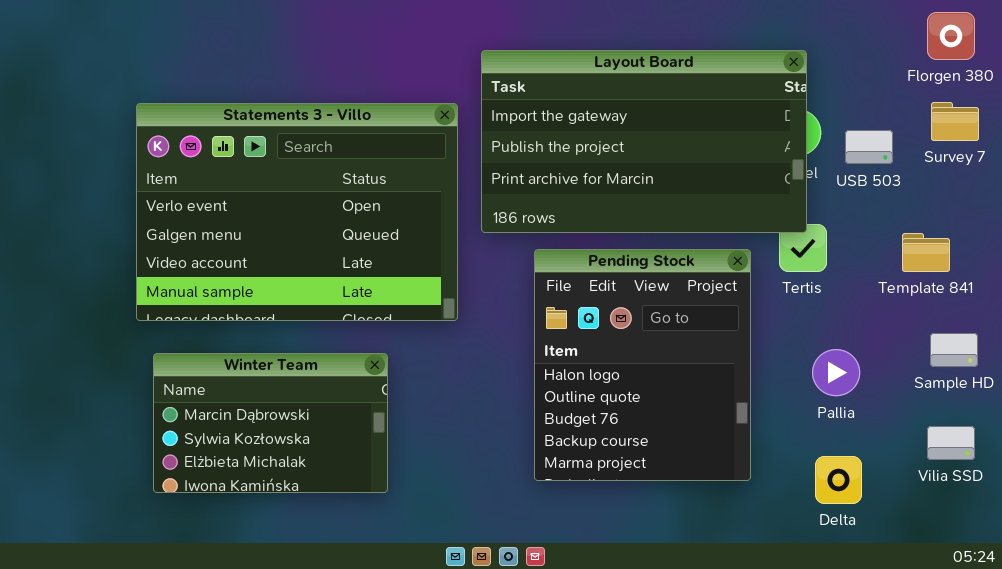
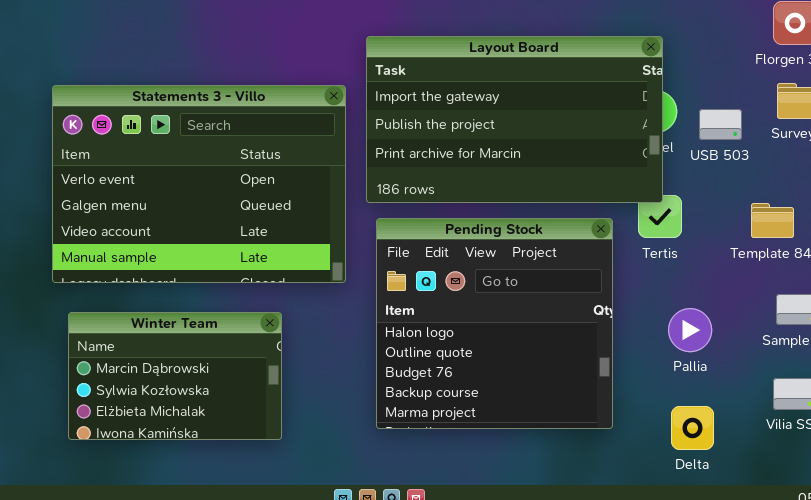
Pending Stock: [534,249,751,481] -> [376,218,613,429], resized

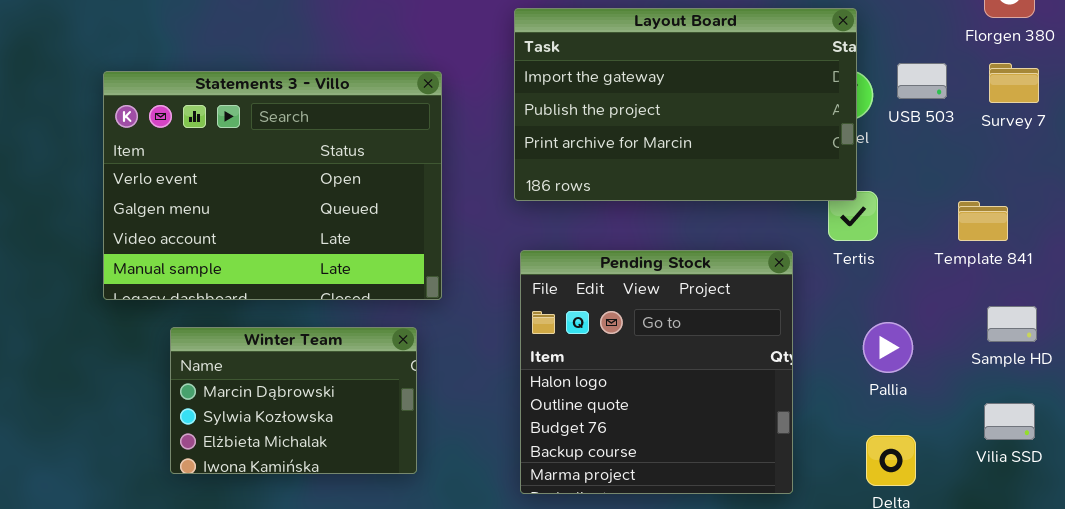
Statements 3 - Villo: [52,85,346,283] -> [103,71,442,300], moved
USB 503: [699,109,742,140] -> [897,63,947,99], moved
Pending Stock: [376,218,613,429] -> [520,250,793,494], moved

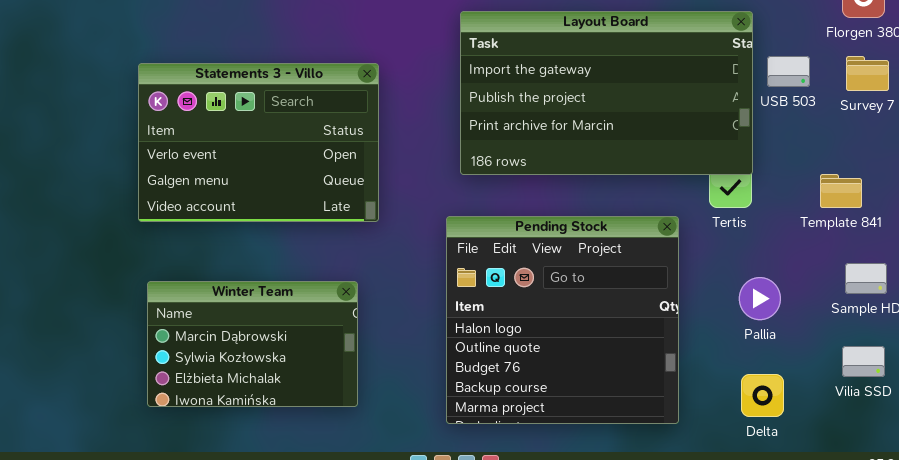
Layout Board: [514,8,857,201] -> [460,11,753,175], moved
Statements 3 - Villo: [103,71,442,300] -> [138,63,379,222], resized

